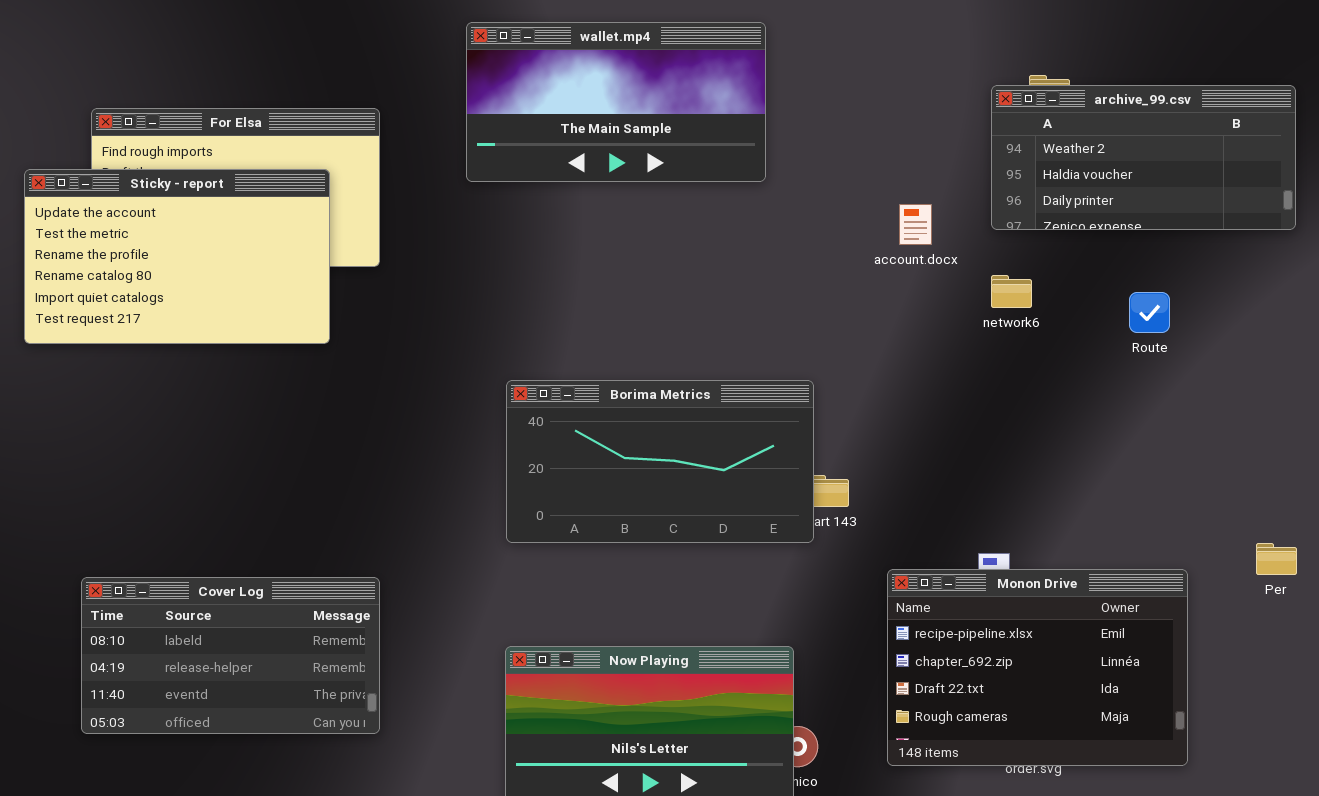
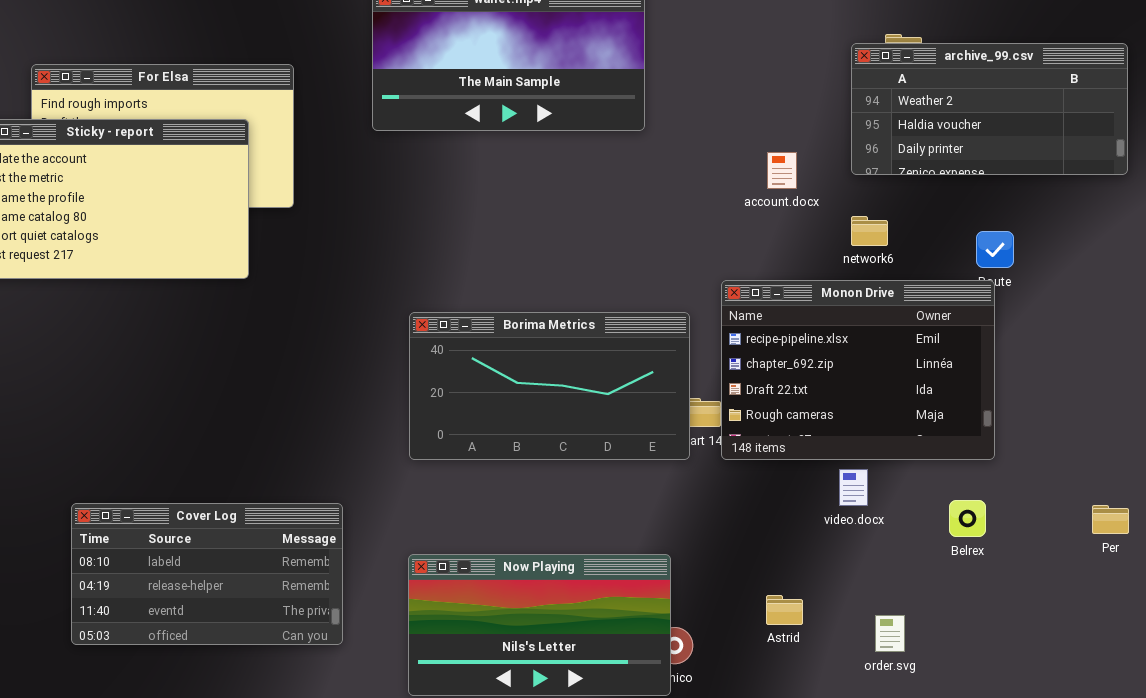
Per: [1256,543,1297,575] -> [1092,505,1129,534], moved
Monon Drive: [887,569,1188,766] -> [721,280,995,460], moved
Cover Log: [81,577,380,734] -> [71,503,343,645], moved

